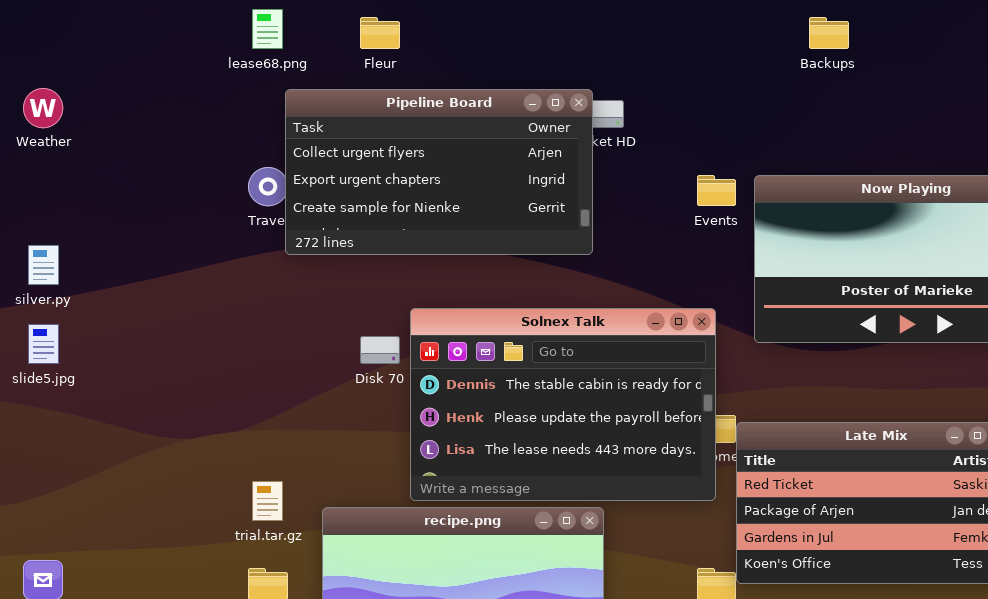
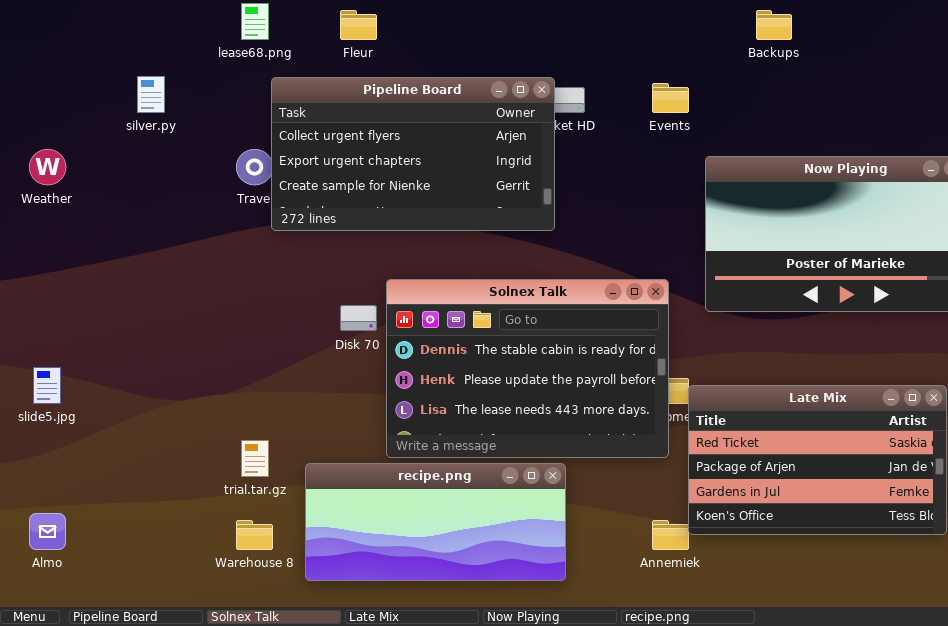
Weather: [23,88,63,128] -> [29,149,66,185], moved
Events: [697,175,736,206] -> [652,83,689,113], moved
silver.py: [28,245,59,285] -> [137,76,165,113], moved
slide5.jpg: [28,324,59,364] -> [33,367,61,404], moved

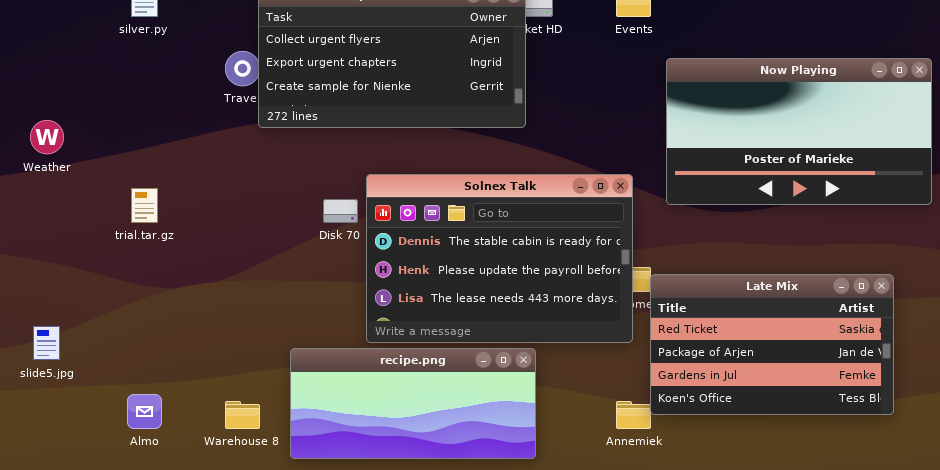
Weather: [29,149,66,185] -> [30,120,64,154], moved
slide5.jpg: [33,367,61,404] -> [33,326,60,360], moved
trial.tar.gz: [241,440,269,477] -> [131,188,158,223], moved
Almo: [29,513,66,550] -> [127,394,162,429], moved

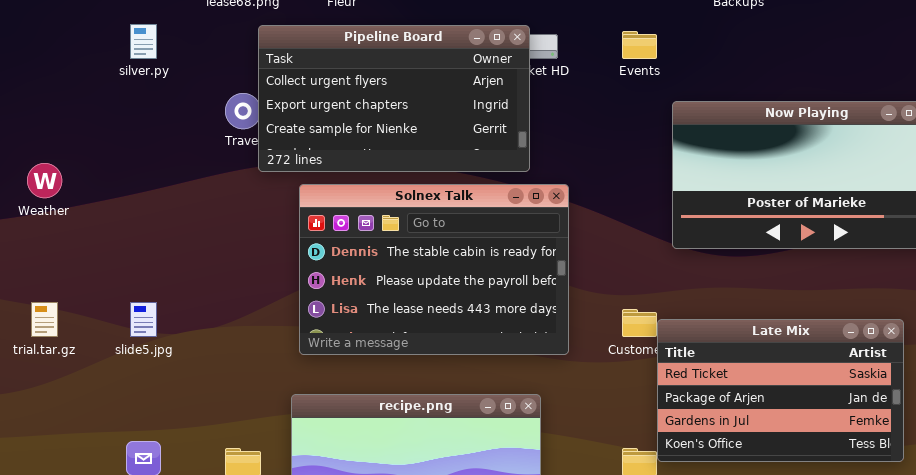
Solnex Talk: [366,174,633,343] -> [299,184,569,355], moved
trial.tar.gz: [131,188,158,223] -> [31,302,58,337], moved
slide5.jpg: [33,326,60,360] -> [130,302,157,337], moved

